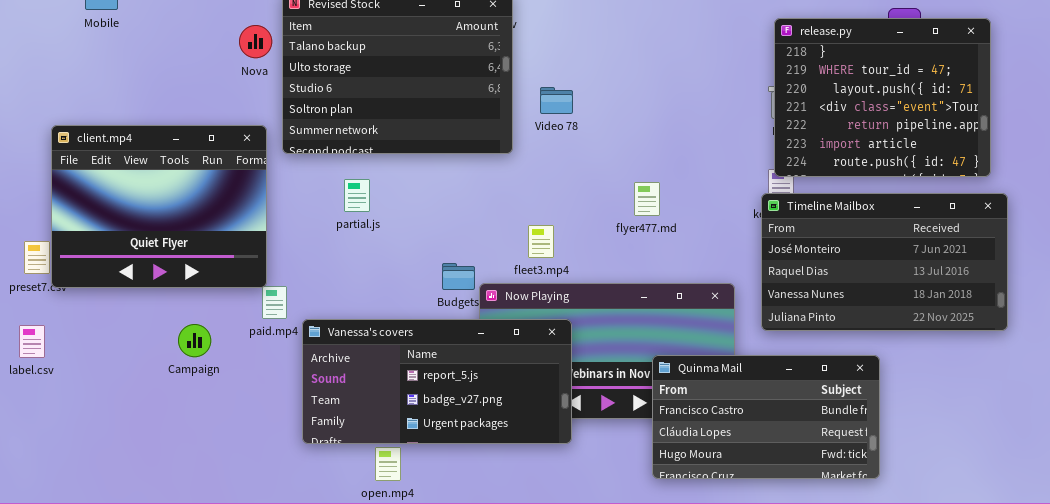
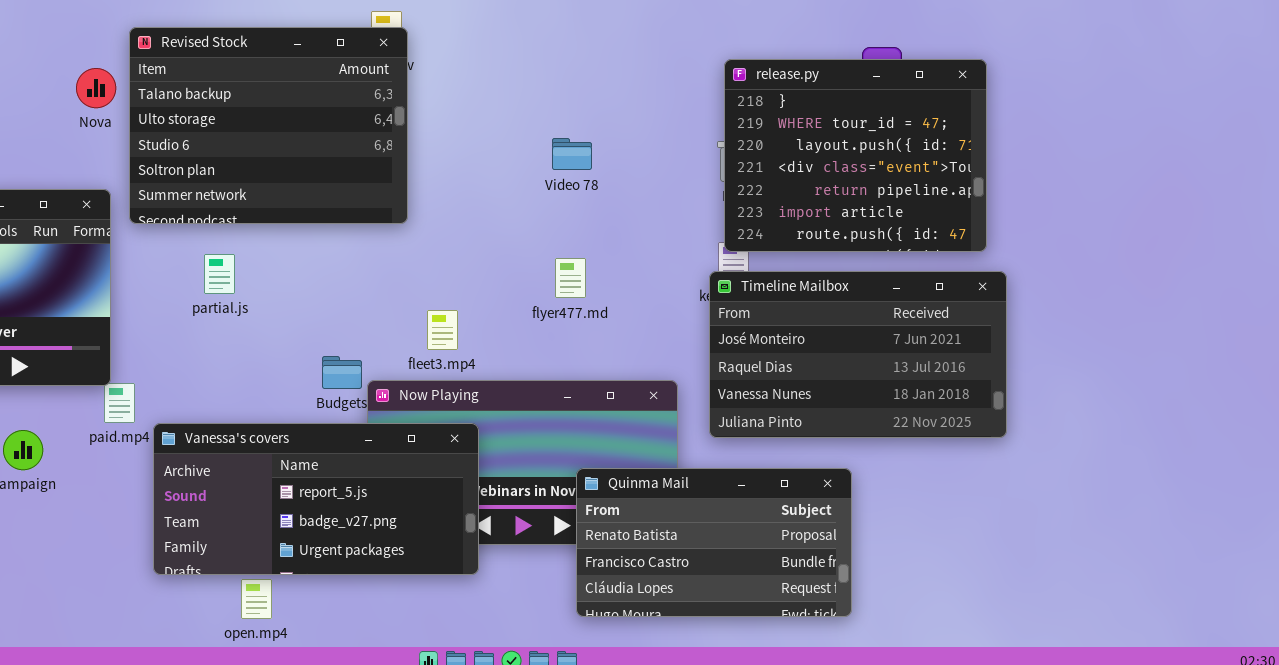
Video 78: [540,87,573,114] -> [552,138,592,170], moved
Quinma Mail: [652,355,880,479] -> [576,468,852,617], scrolled up 1 row

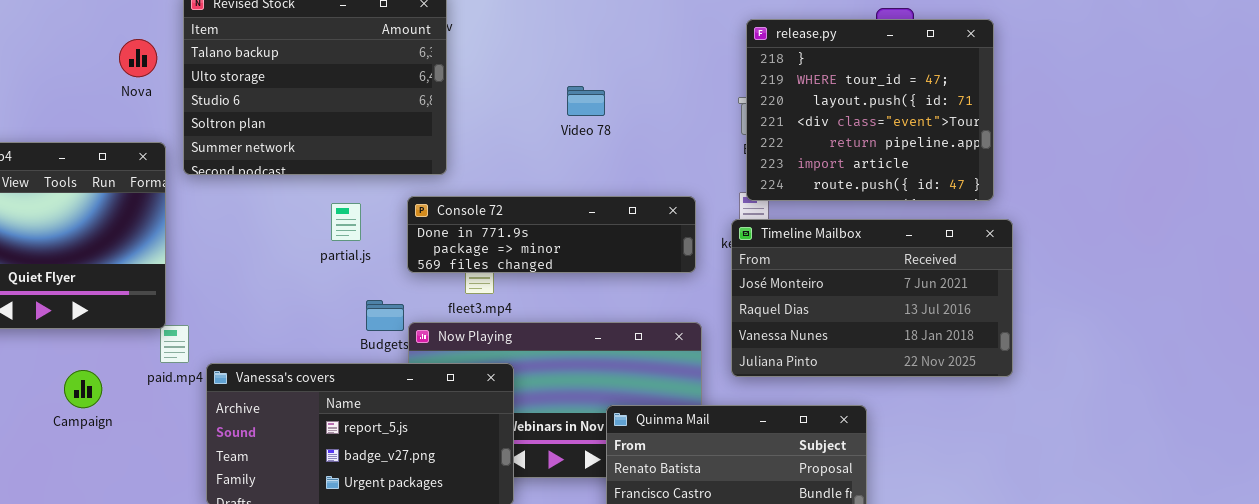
Nova: [76,68,116,108] -> [119,39,157,77], moved
Video 78: [552,138,592,170] -> [567,86,605,116], moved
Console 72: none -> [407,196,696,273], opened
partial.js: [204,254,235,294] -> [331,203,361,241], moved

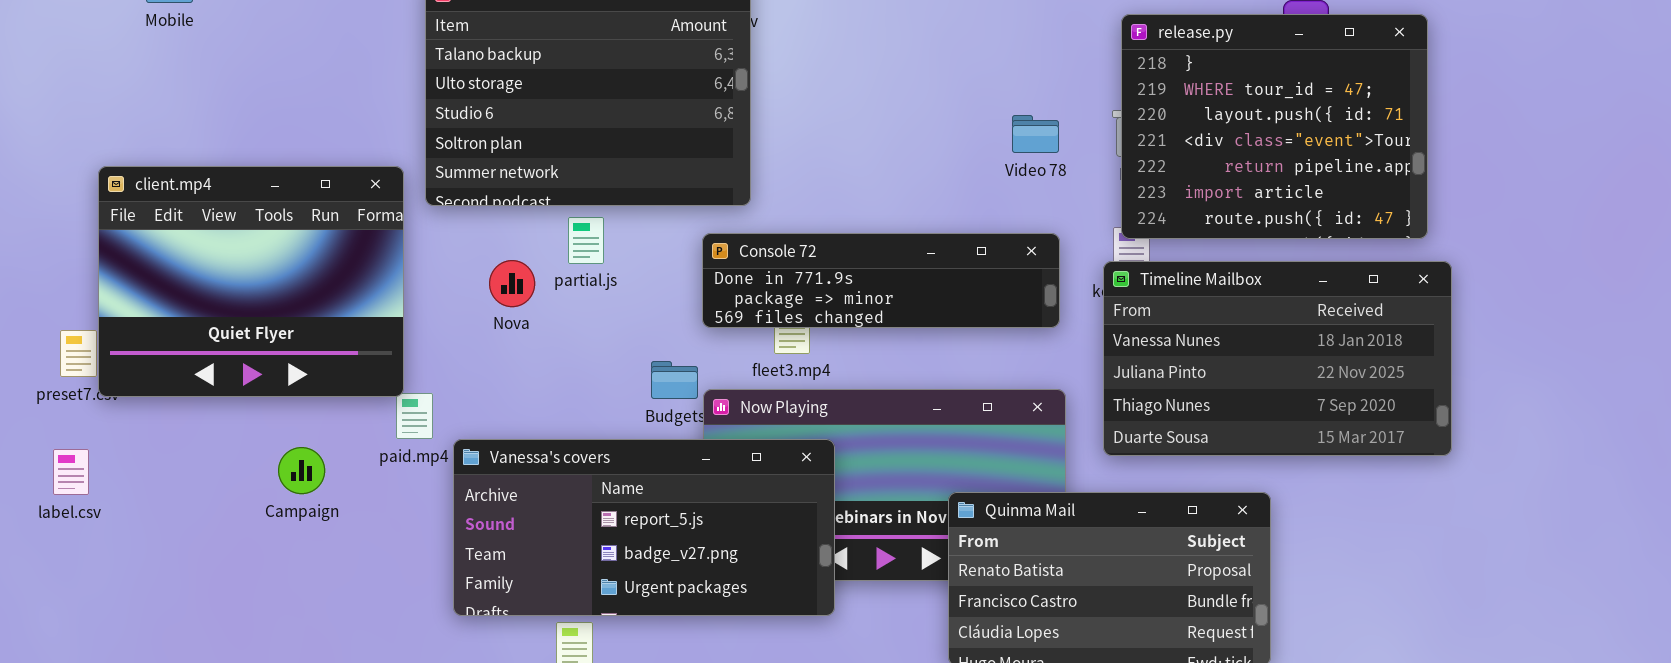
Nova: [119,39,157,77] -> [489,260,535,307], moved
Video 78: [567,86,605,116] -> [1012,115,1059,153], moved
partial.js: [331,203,361,241] -> [568,217,604,264], moved
Timeline Mailbox: [731,219,1013,377] -> [1103,261,1452,456], scrolled down 2 rows

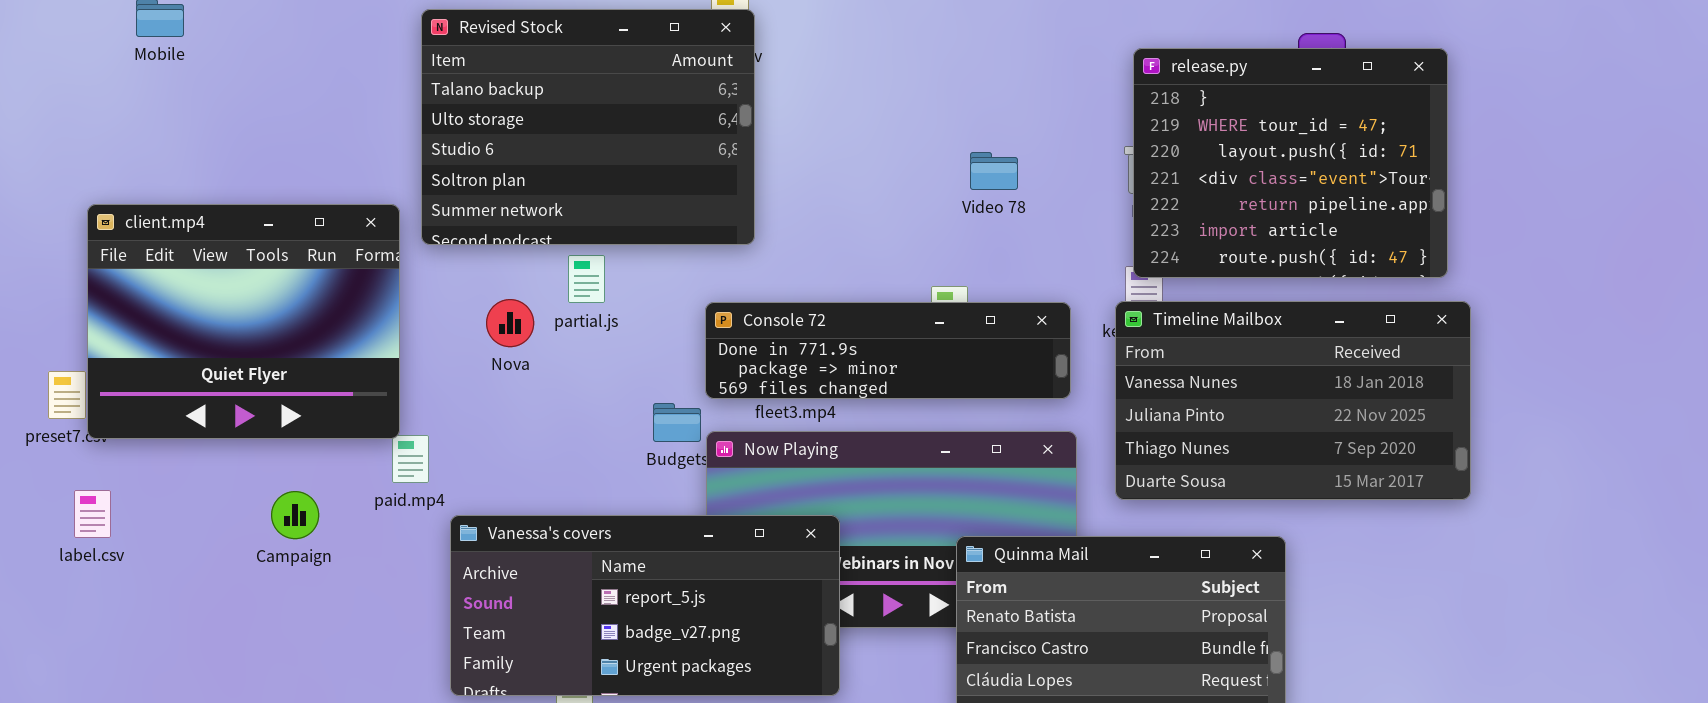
Video 78: [1012,115,1059,153] -> [970,152,1018,190], moved
Console 72: [702,233,1060,328] -> [705,302,1071,399], moved
Vanessa's covers: [453,439,835,616] -> [450,515,840,696], moved
label.csv: [53,449,89,495] -> [74,490,111,538], moved

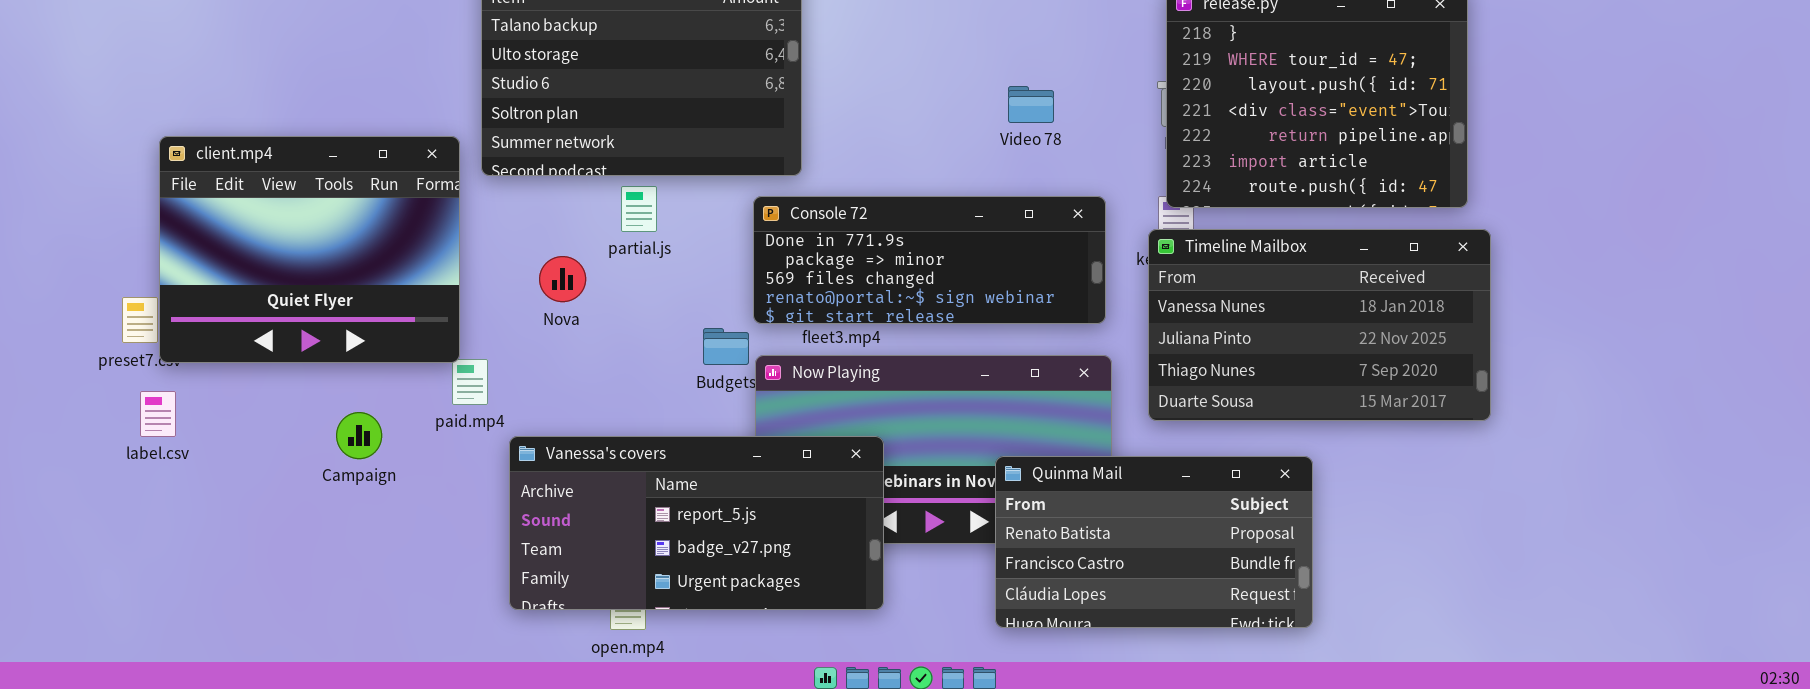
Nova: [486,299,534,347] -> [539,256,586,302], moved
Console 72: [705,302,1071,399] -> [753,196,1106,324], resized
label.csv: [74,490,111,538] -> [140,391,176,437], moved

